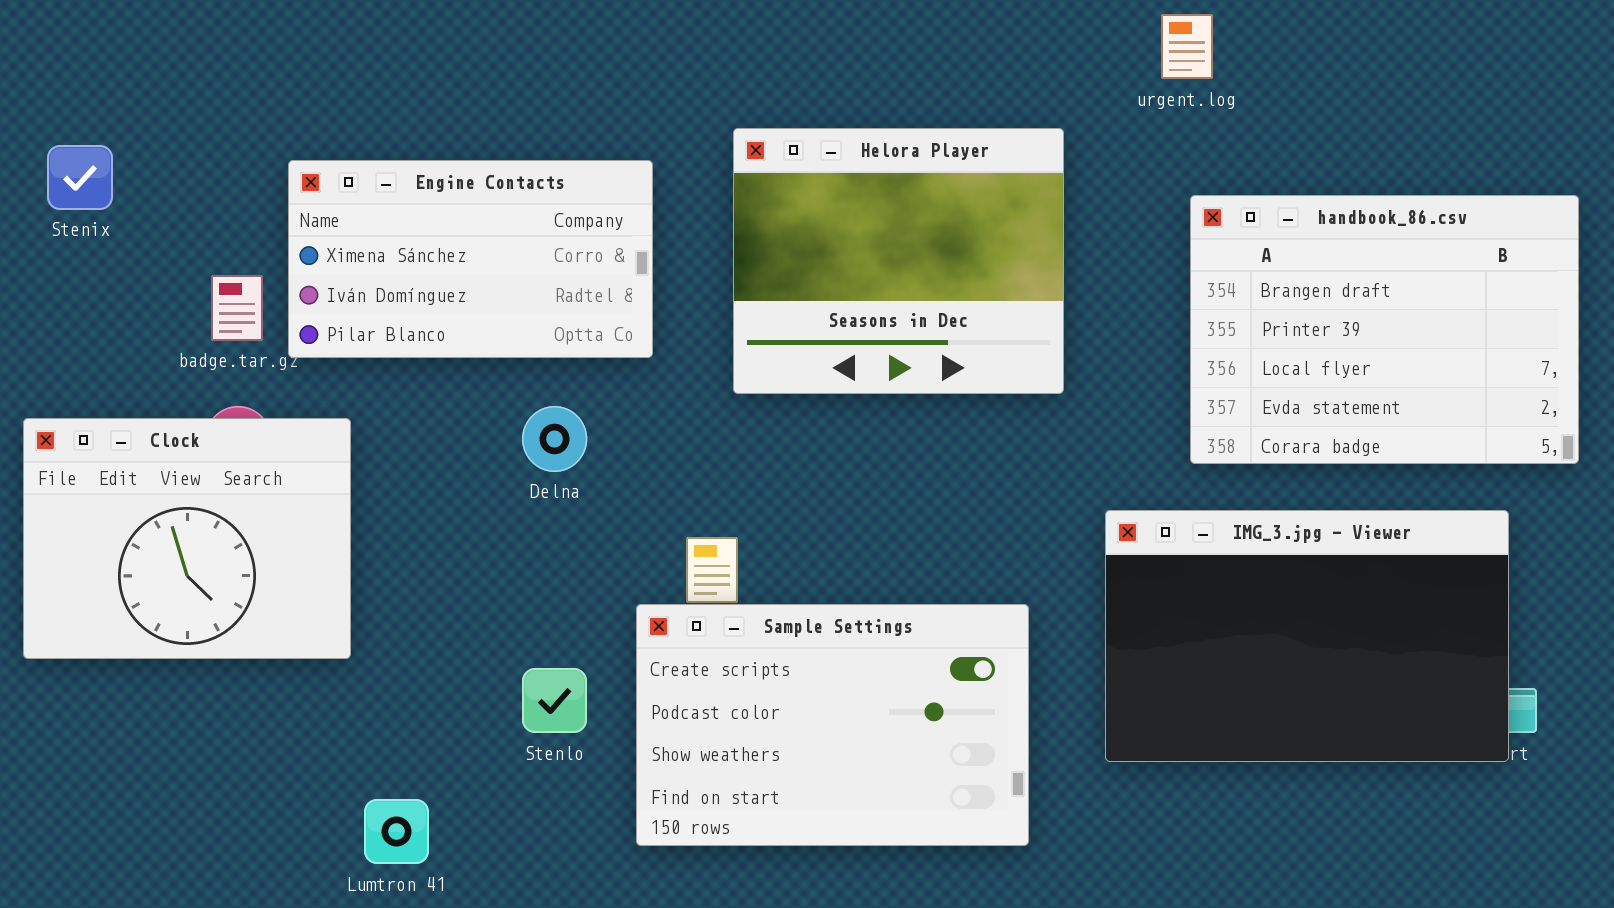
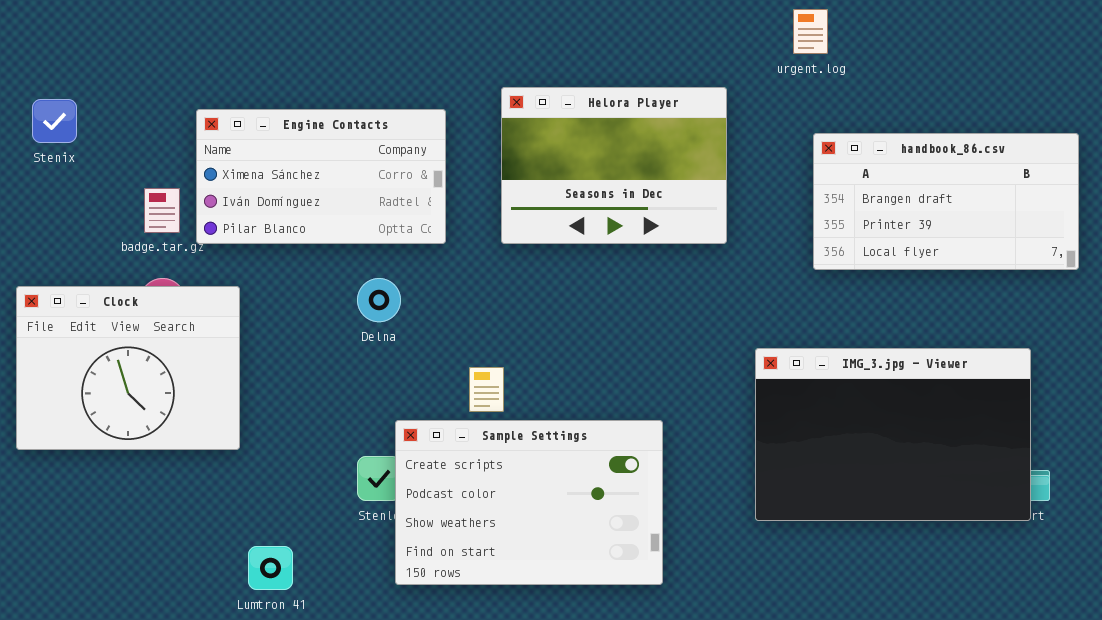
Helora Player: [733,128,1064,394] -> [501,87,727,244], resized
handbook_86.csv: [1190,195,1579,464] -> [813,133,1079,270], resized
Sample Settings: [636,604,1029,846] -> [395,420,663,585], moved

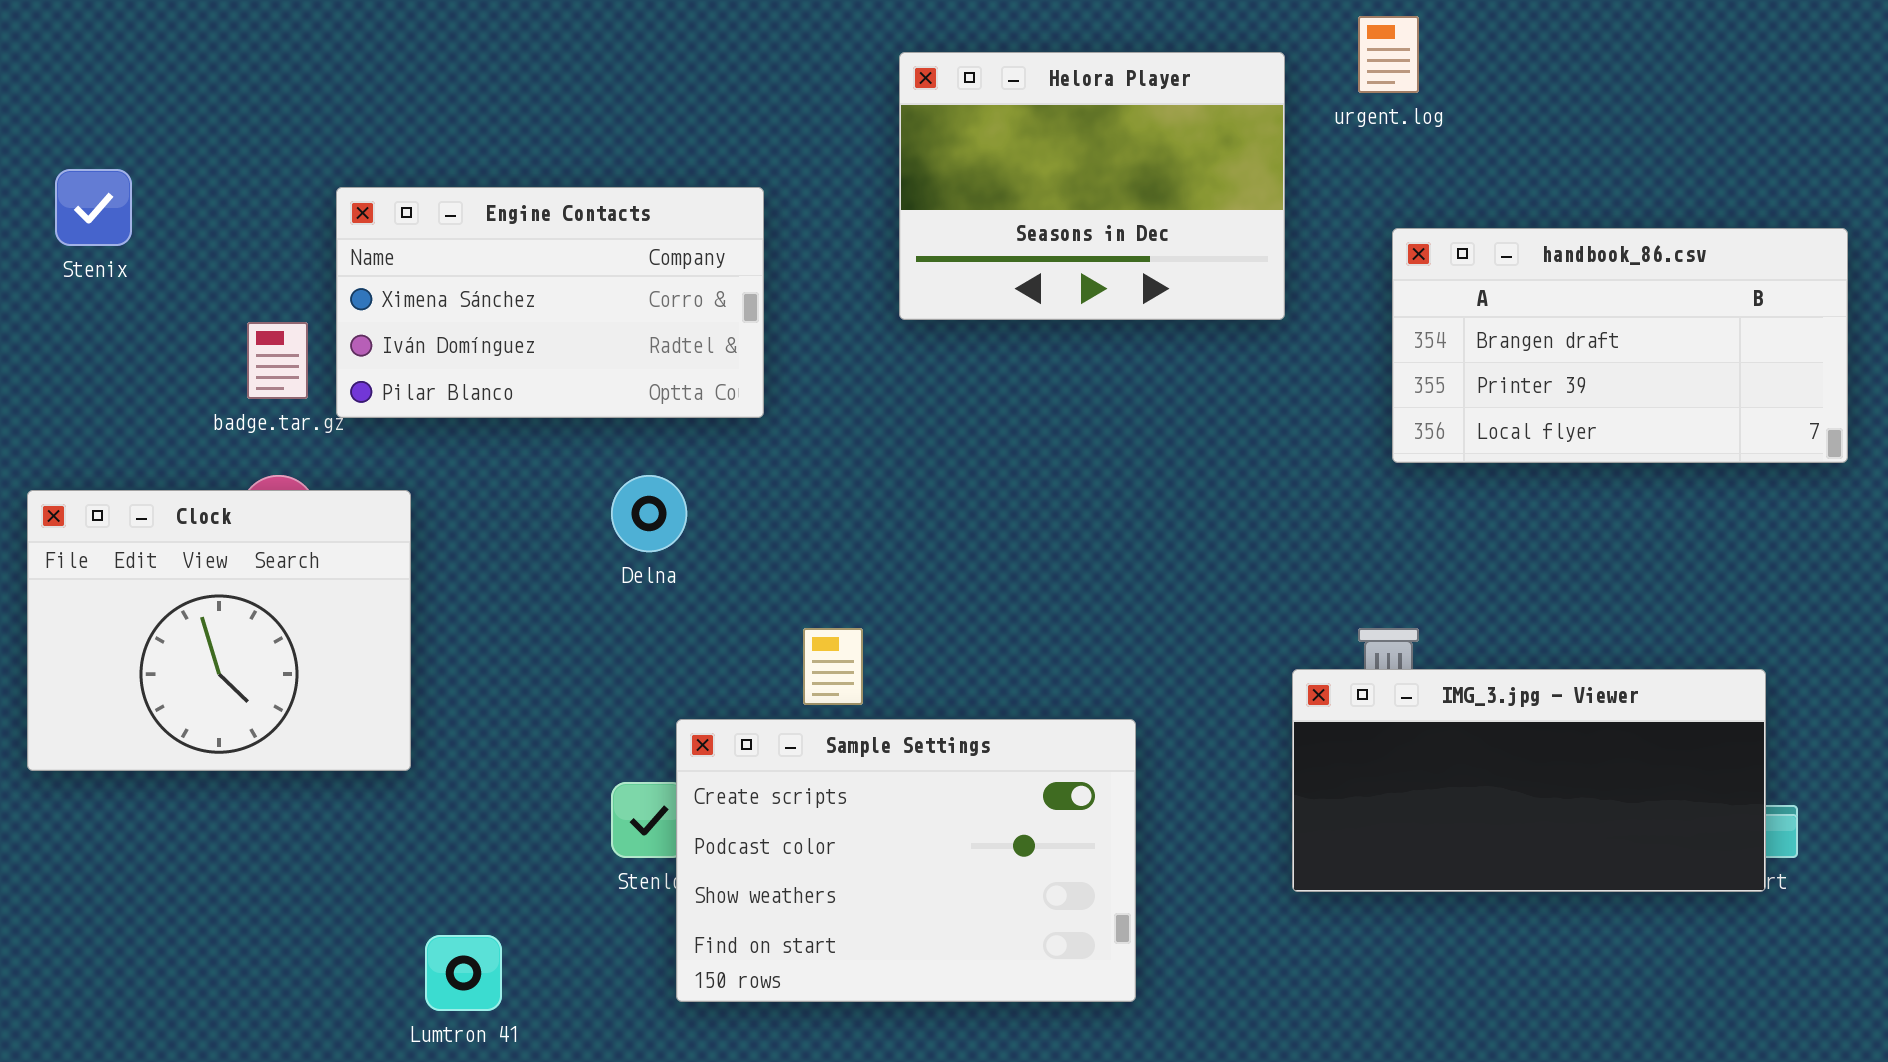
Helora Player: [501,87,727,244] -> [899,52,1285,320], moved
IMG_3.jpg - Viewer: [755,348,1031,521] -> [1292,669,1766,892], resized

